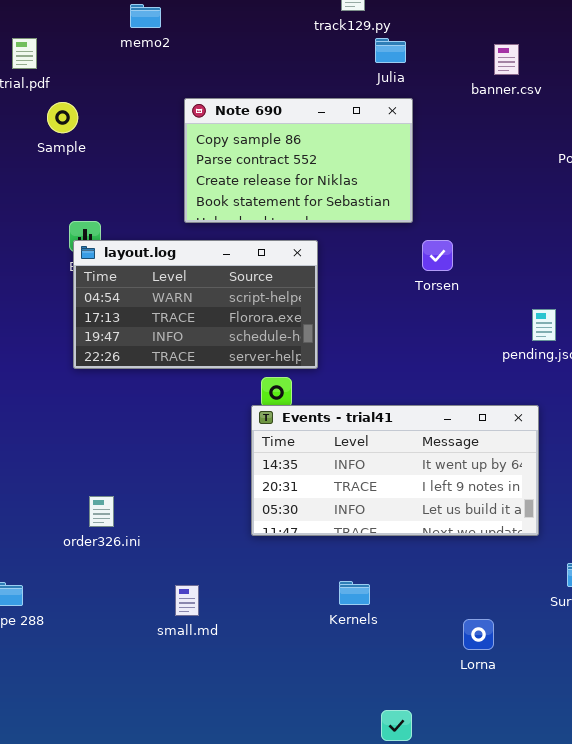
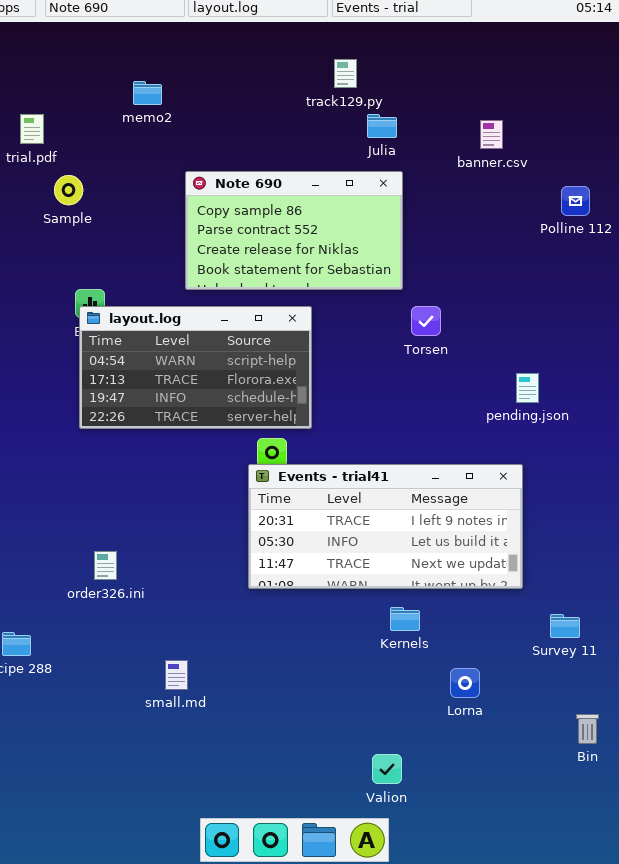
Events - trial41: [251,405,539,536] -> [248,464,523,589], scrolled down 1 row
Kernels: [339,581,370,605] -> [390,607,420,631], moved
small.md: [175,585,199,616] -> [165,660,188,690], moved

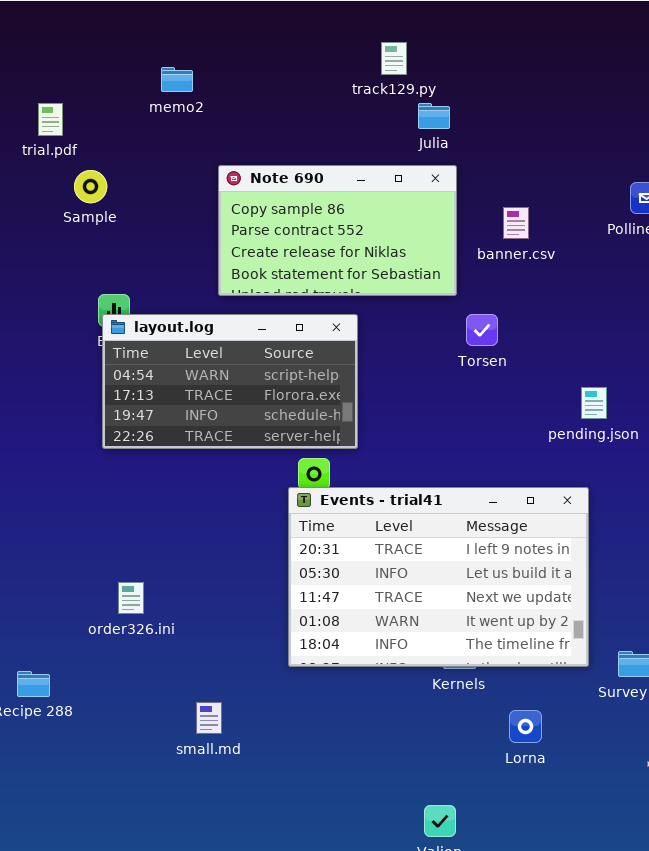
banner.csv: [480,120,503,149] -> [503,207,529,239], moved
Events - trial41: [248,464,523,589] -> [288,487,589,667], resized

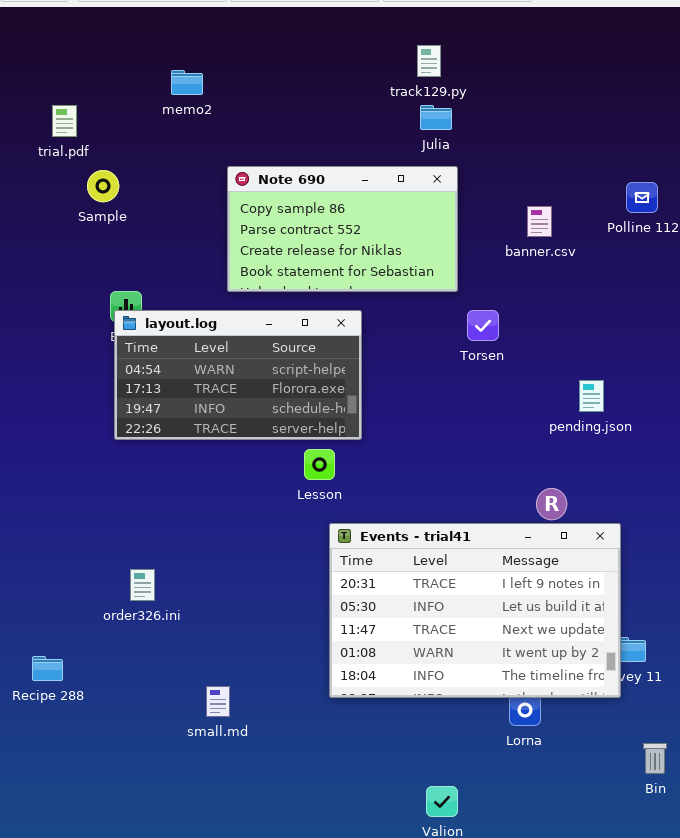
track129.py: [381,42,407,75] -> [417,45,441,77], moved
banner.csv: [503,207,529,239] -> [527,206,552,237], moved
Events - trial41: [288,487,589,667] -> [329,523,621,698], moved

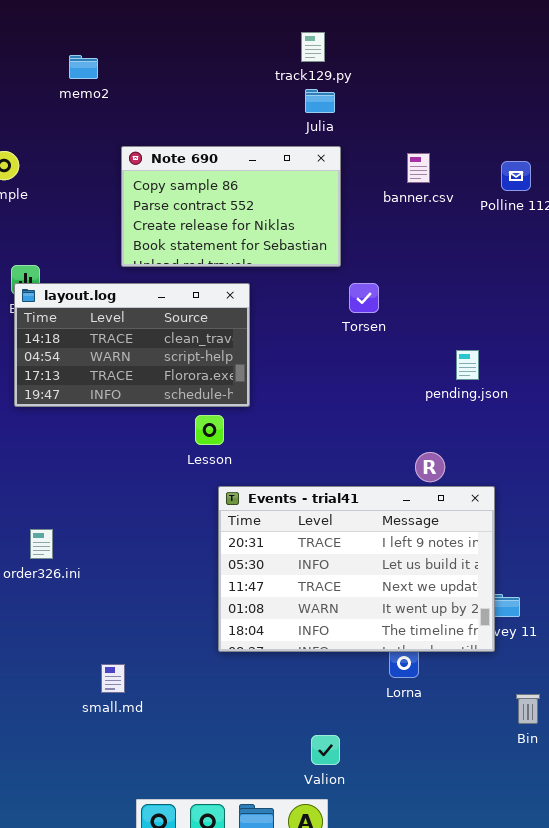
banner.csv: [527,206,552,237] -> [407,153,430,183], moved
layout.log: [114,310,362,440] -> [14,283,250,407], scrolled up 1 row
small.md: [206,686,230,717] -> [101,664,125,693], moved

